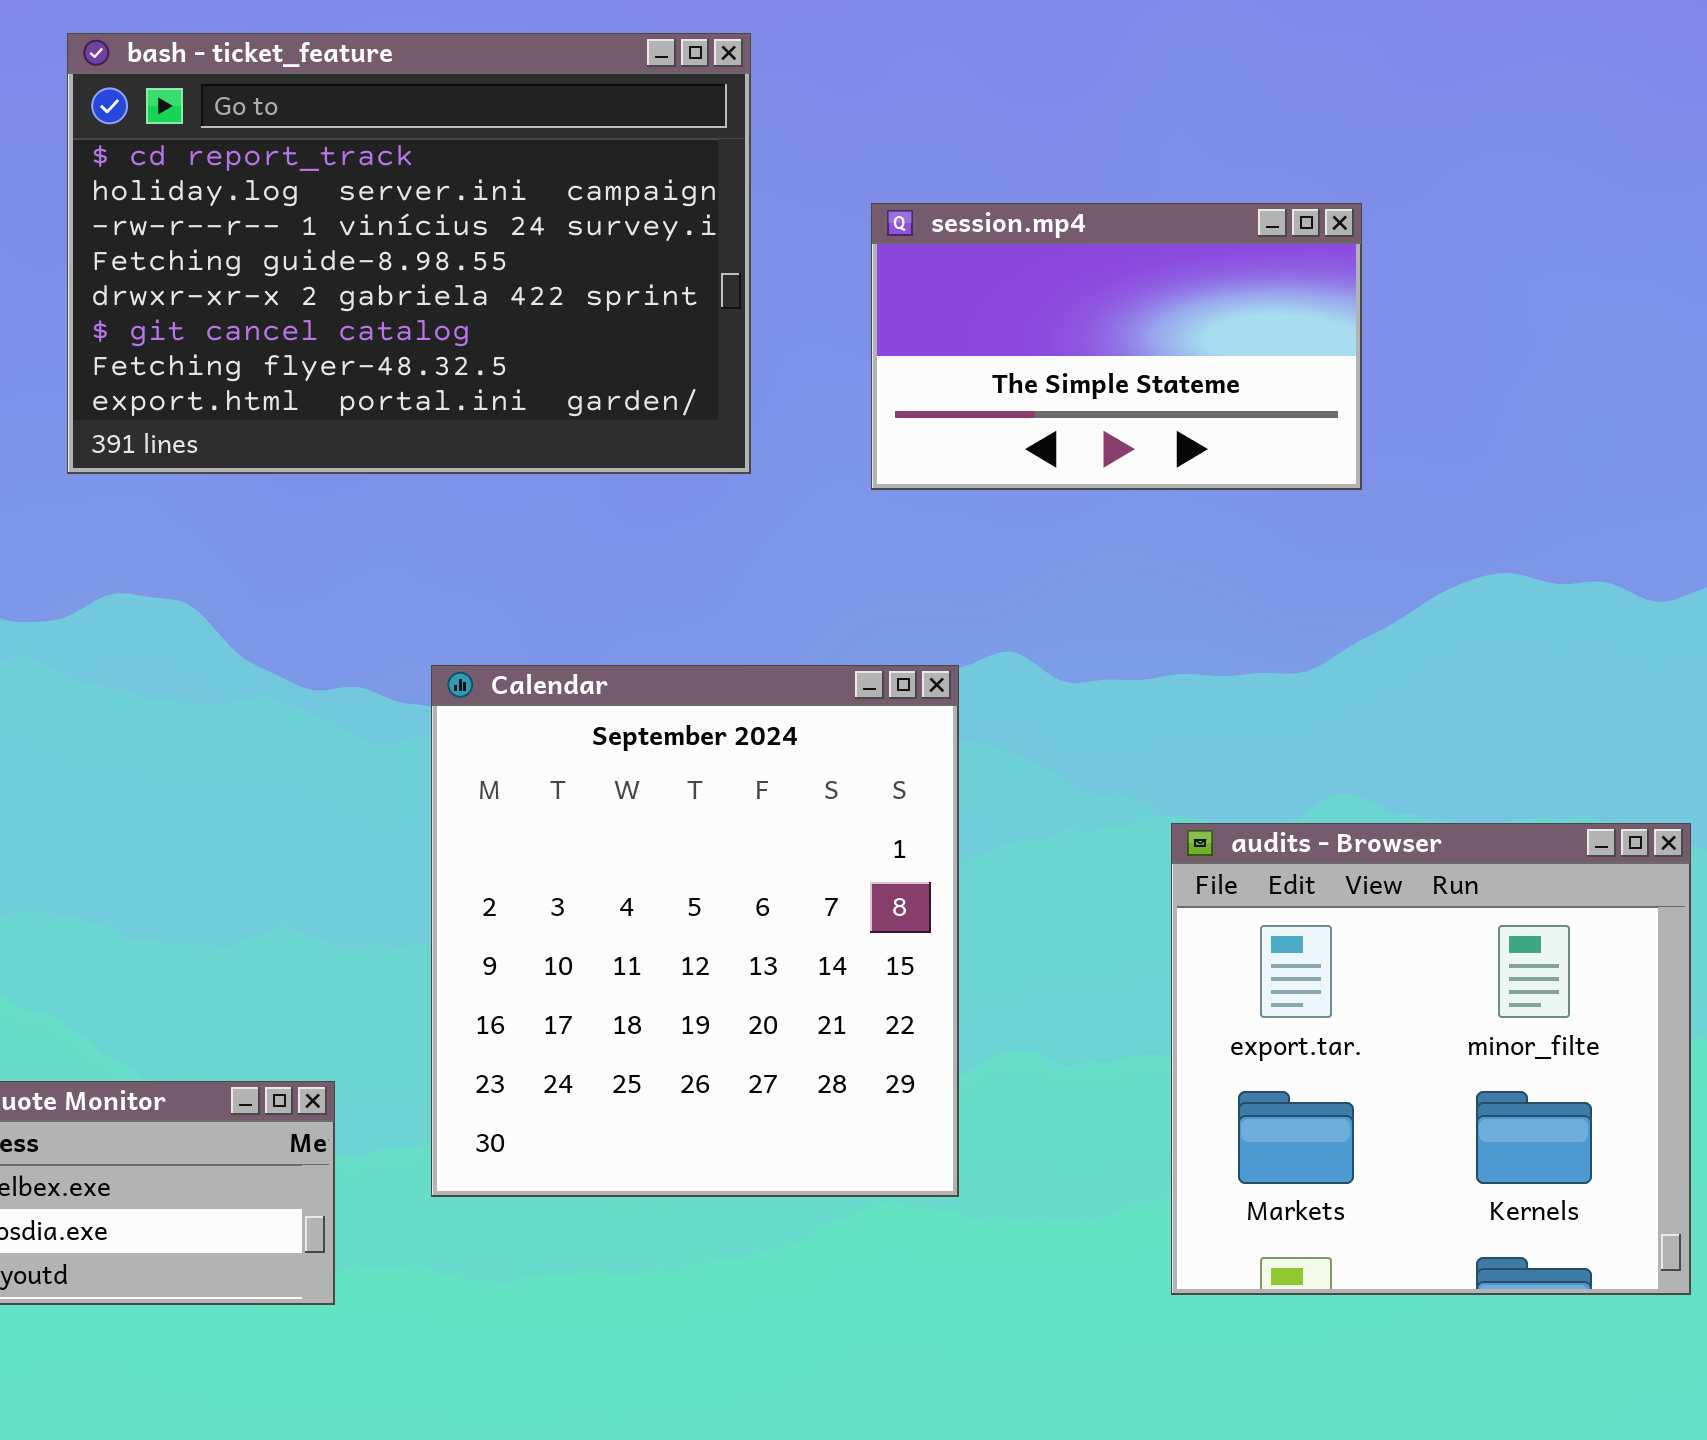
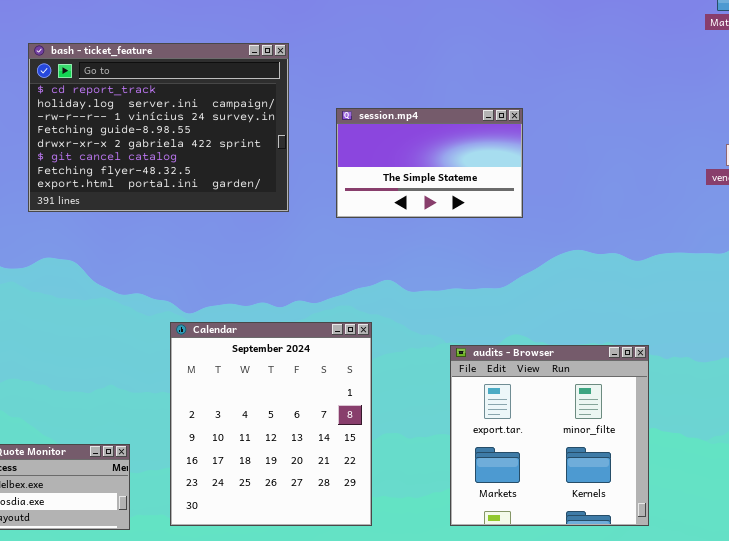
Calendar: [431,665,959,1197] -> [170,322,372,526], moved

